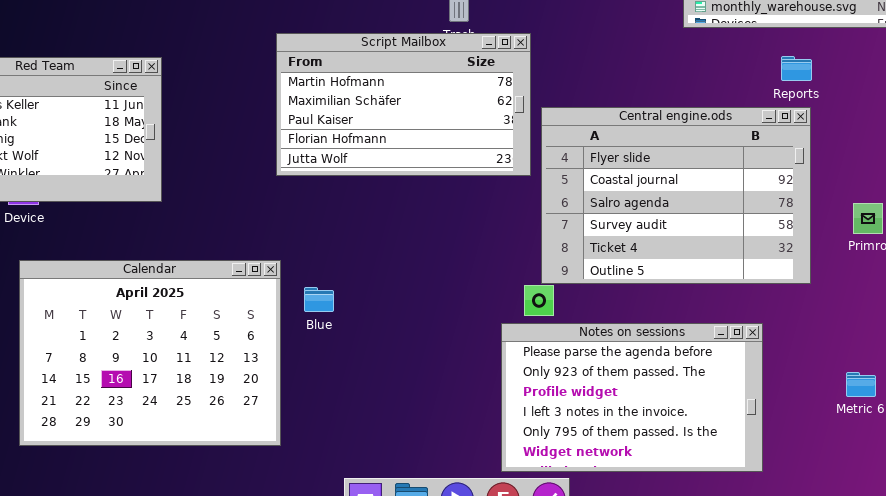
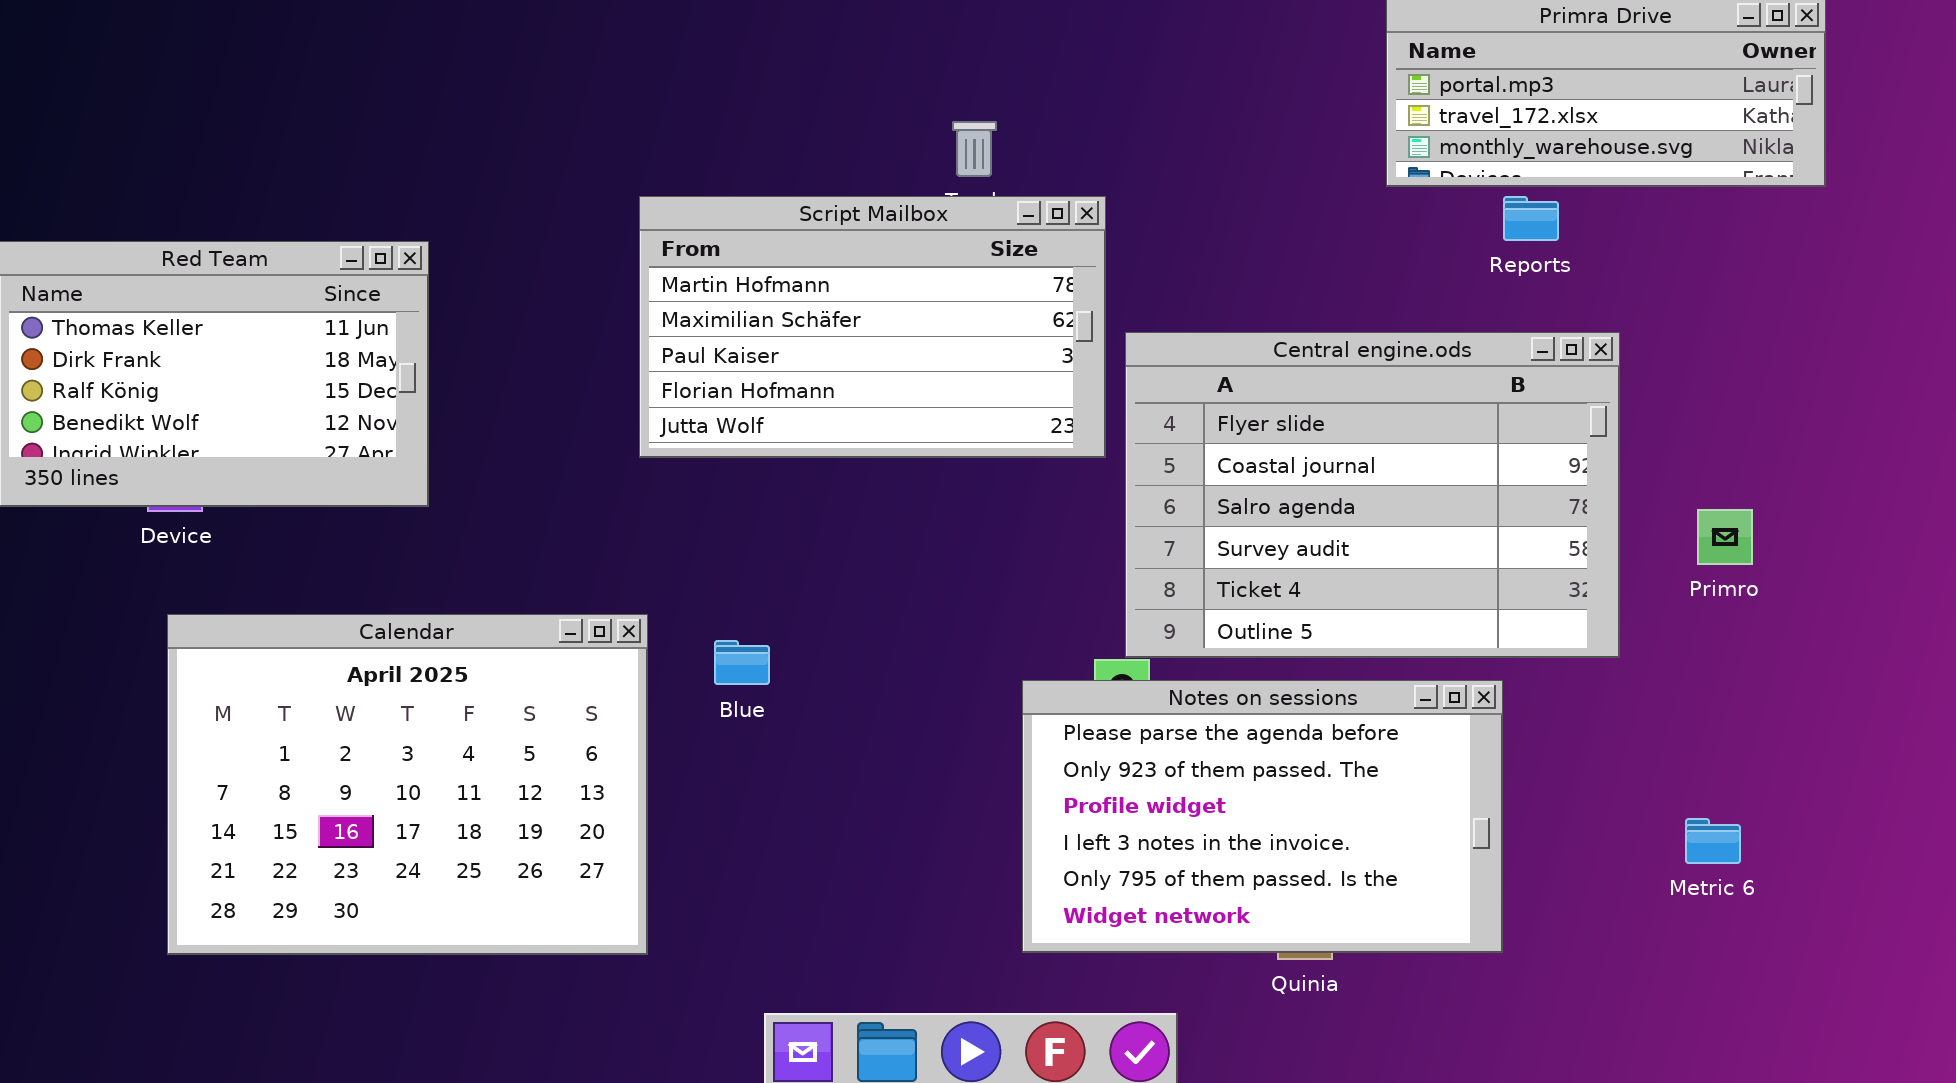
Reports: [781,56,812,81] -> [1503,196,1559,241], moved
Blue: [304,287,334,312] -> [714,640,770,685], moved
Notes on sessions: [501,323,763,472] -> [1022,680,1503,953], moved

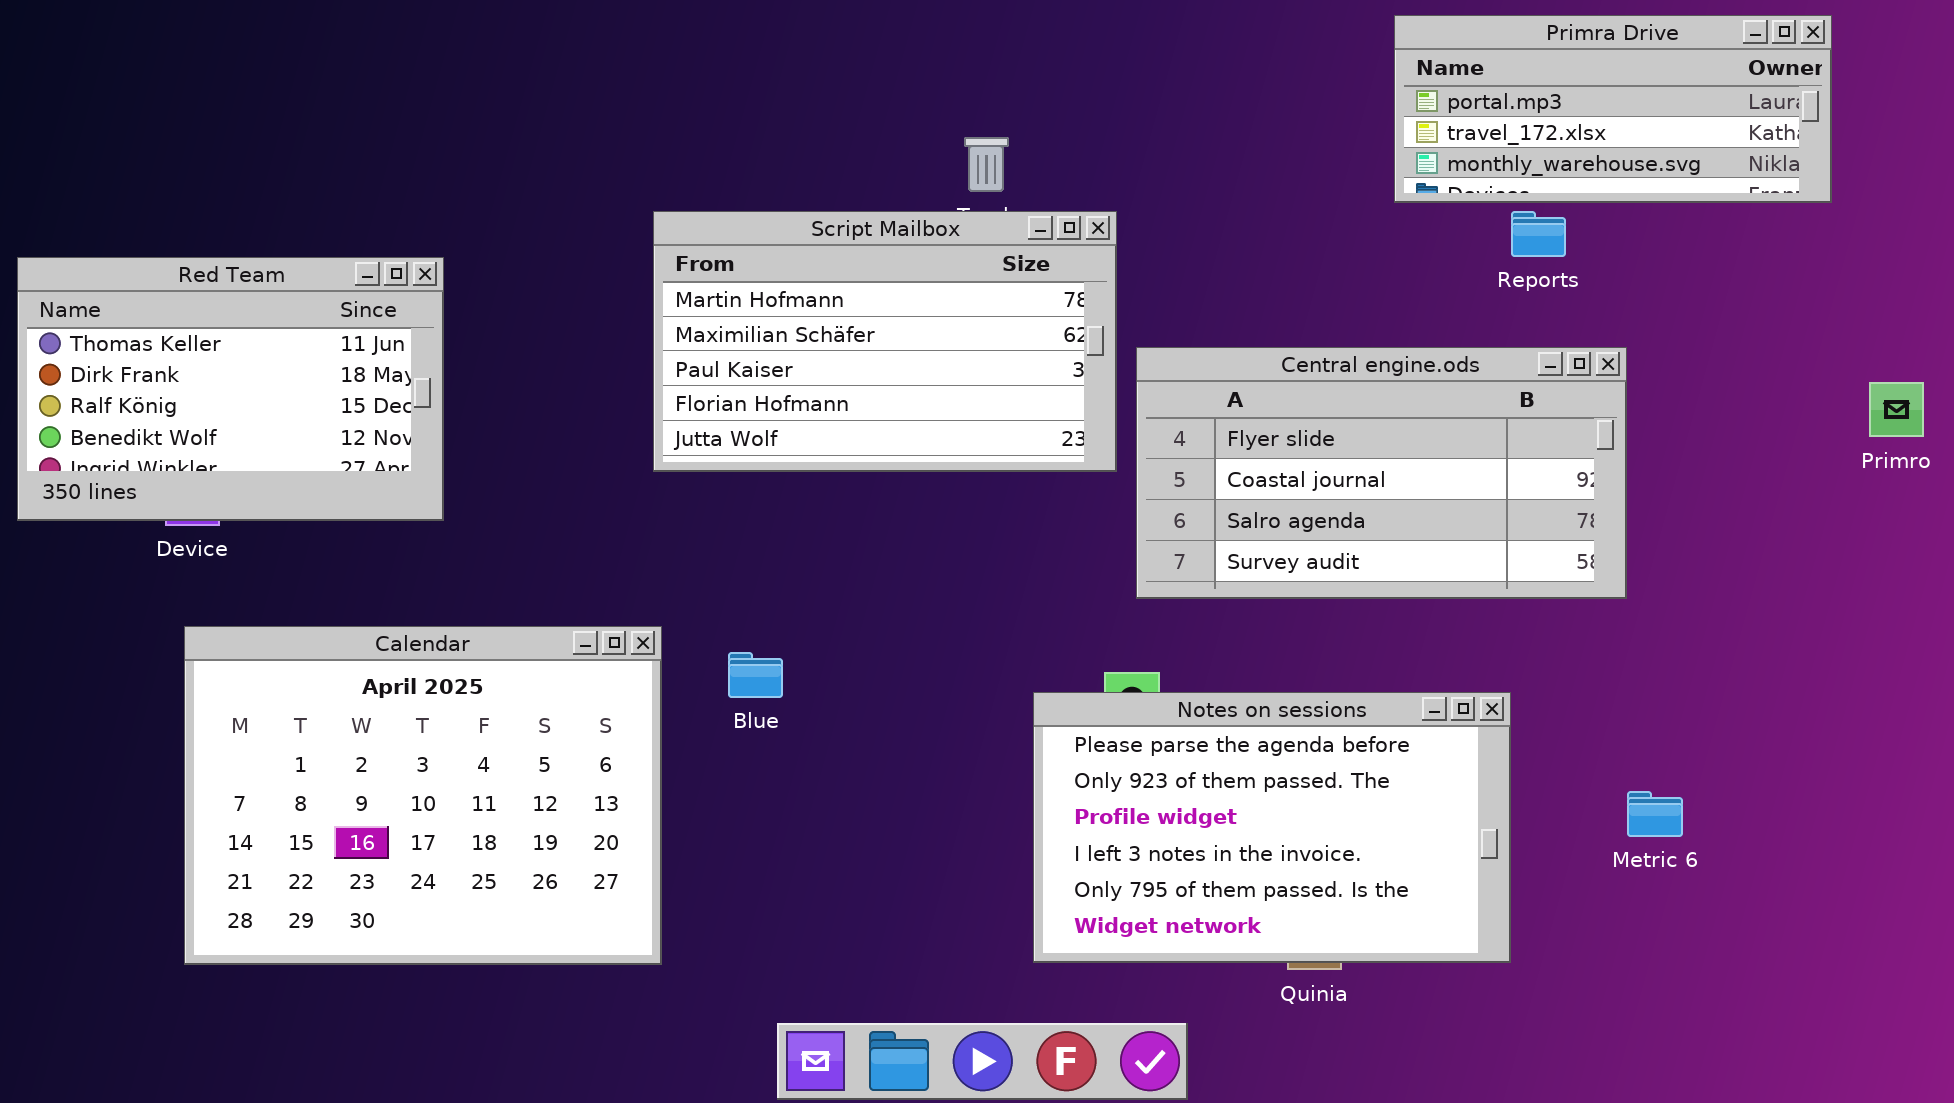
Central engine.ods: [1125,332,1620,658] -> [1136,347,1627,599], resized
Primro: [1697,509,1753,565] -> [1869,382,1924,437], moved
Metric 6: [1685,818,1741,864] -> [1627,791,1683,837], moved

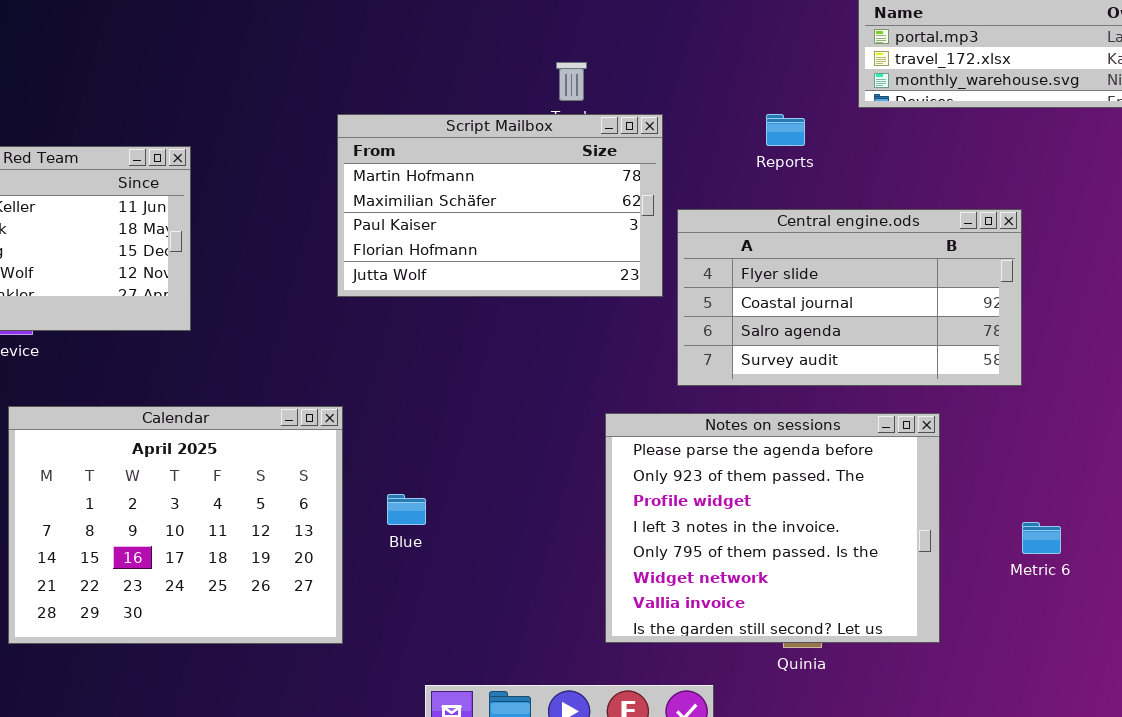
Reports: [1511,211,1566,257] -> [766,114,805,146], moved
Blue: [728,652,783,698] -> [387,494,426,525], moved
Notes on sessions: [1033,692,1511,963] -> [605,413,940,643], resized

